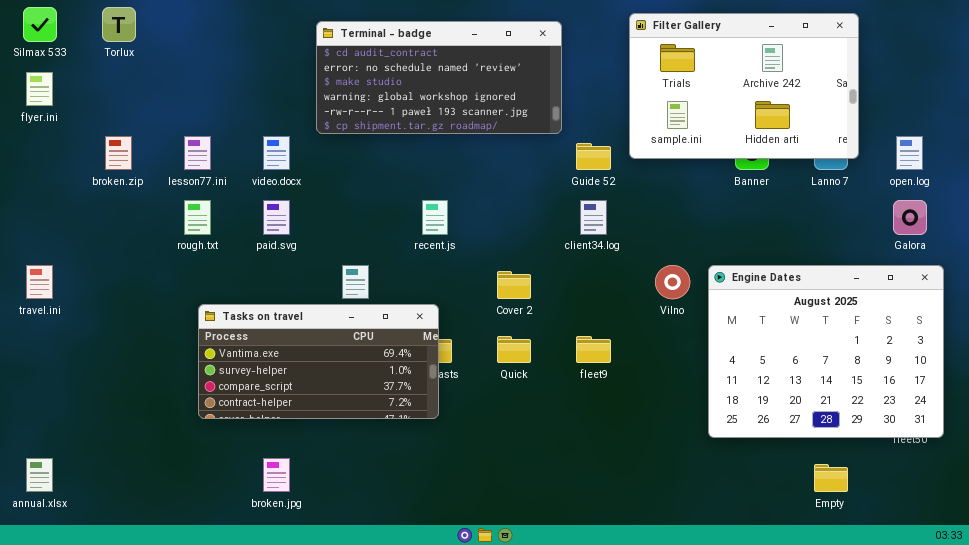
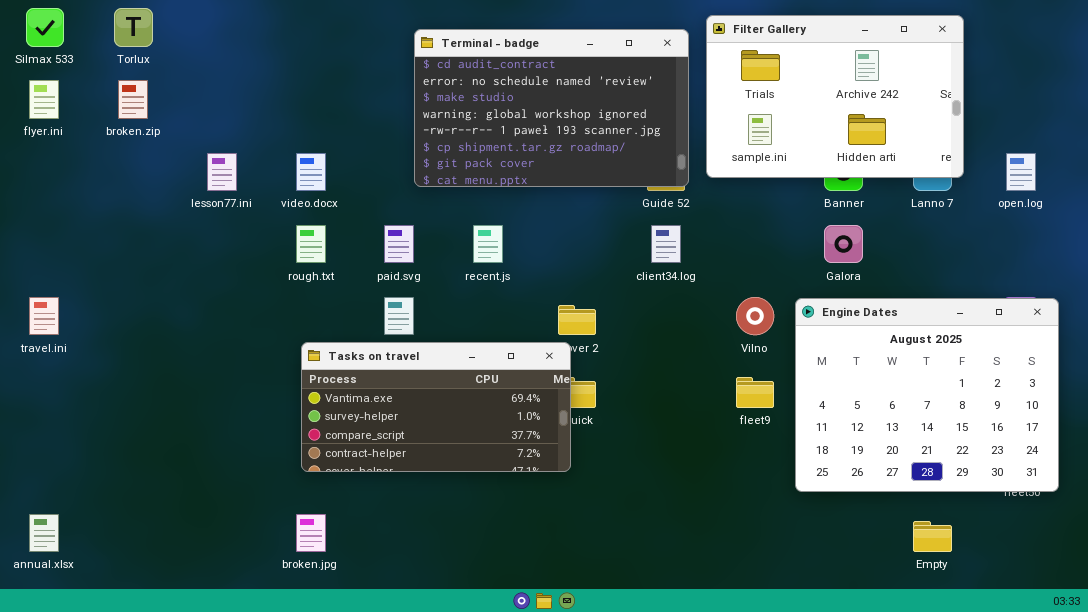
Terminal - badge: [316,21,562,134] -> [414,29,689,187], moved, resized
broken.zip: [105,136,132,170] -> [118,80,148,119], moved
rough.txt: [184,200,211,235] -> [296,225,326,263], moved
paid.svg: [263,200,290,235] -> [384,225,414,263], moved
Galora: [893,200,927,235] -> [824,225,863,263], moved
Tasks on travel: [198,304,439,419] -> [301,342,571,472], moved
fleet9: [576,336,611,363] -> [736,377,774,408], moved

